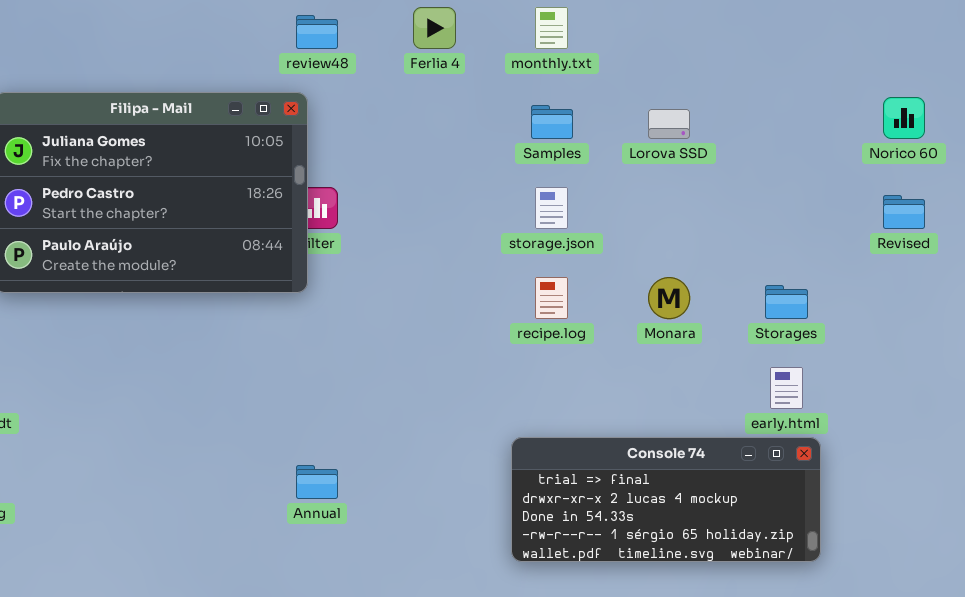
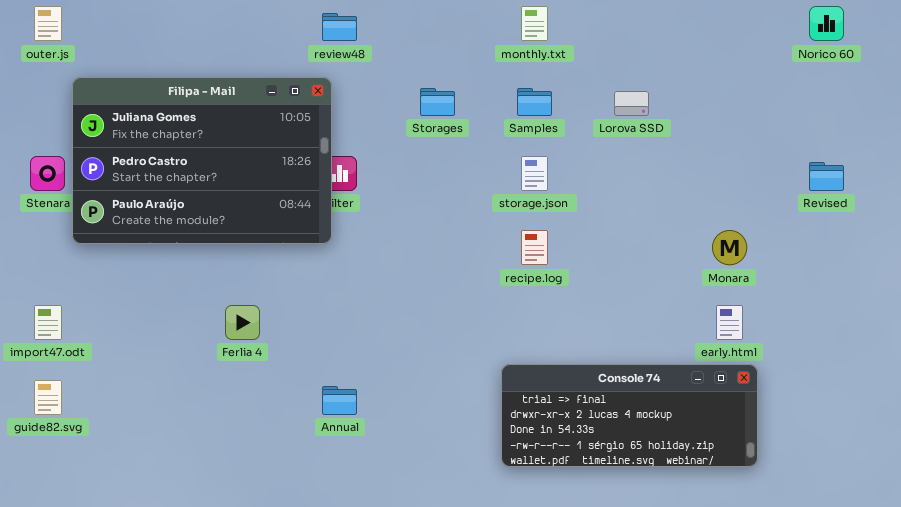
Ferlia 4: [413,7,456,49] -> [225,305,260,340], moved
Norico 60: [883,97,925,139] -> [809,6,844,41], moved
Monara: [648,277,690,319] -> [712,230,747,265], moved
Storages: [765,285,808,319] -> [420,88,455,116], moved

